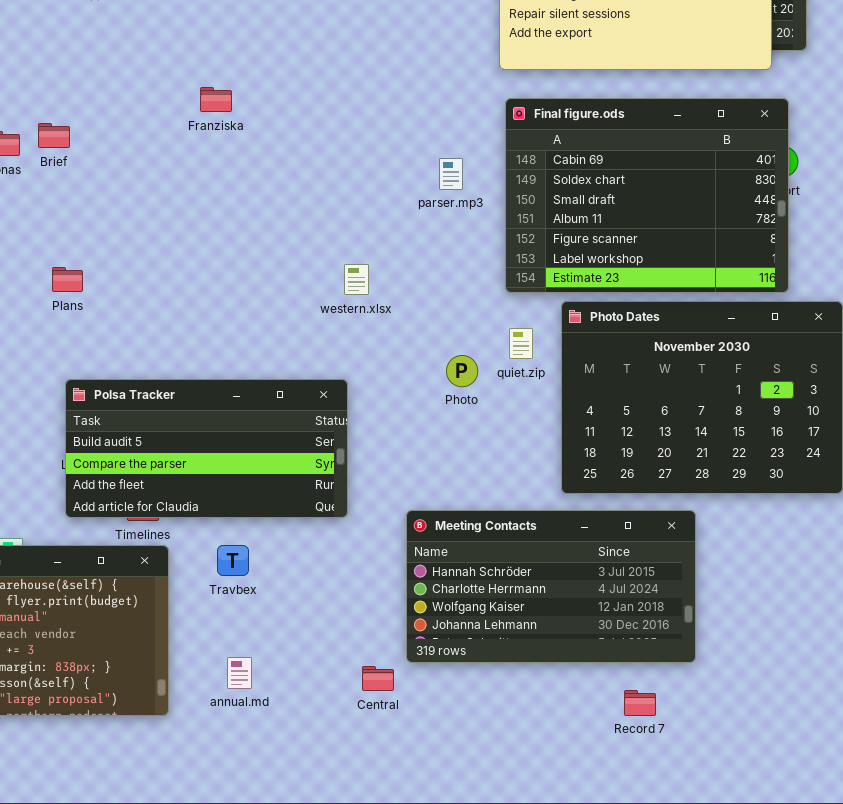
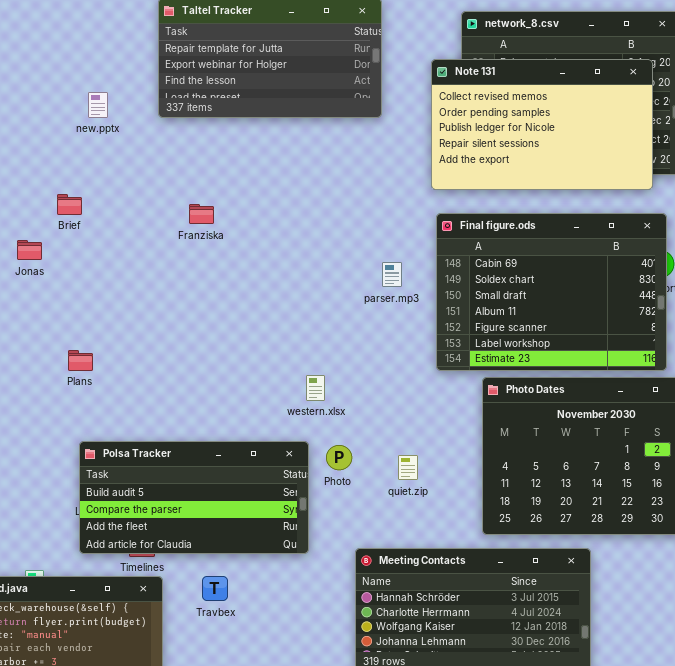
Brief: [38,123,70,148] -> [57,194,82,215], moved
western.xlsx: [344,264,369,295] -> [306,375,325,401], moved
quiet.zip: [509,328,533,359] -> [398,455,418,480], moved
Photo: [446,355,478,387] -> [326,445,352,470], moved

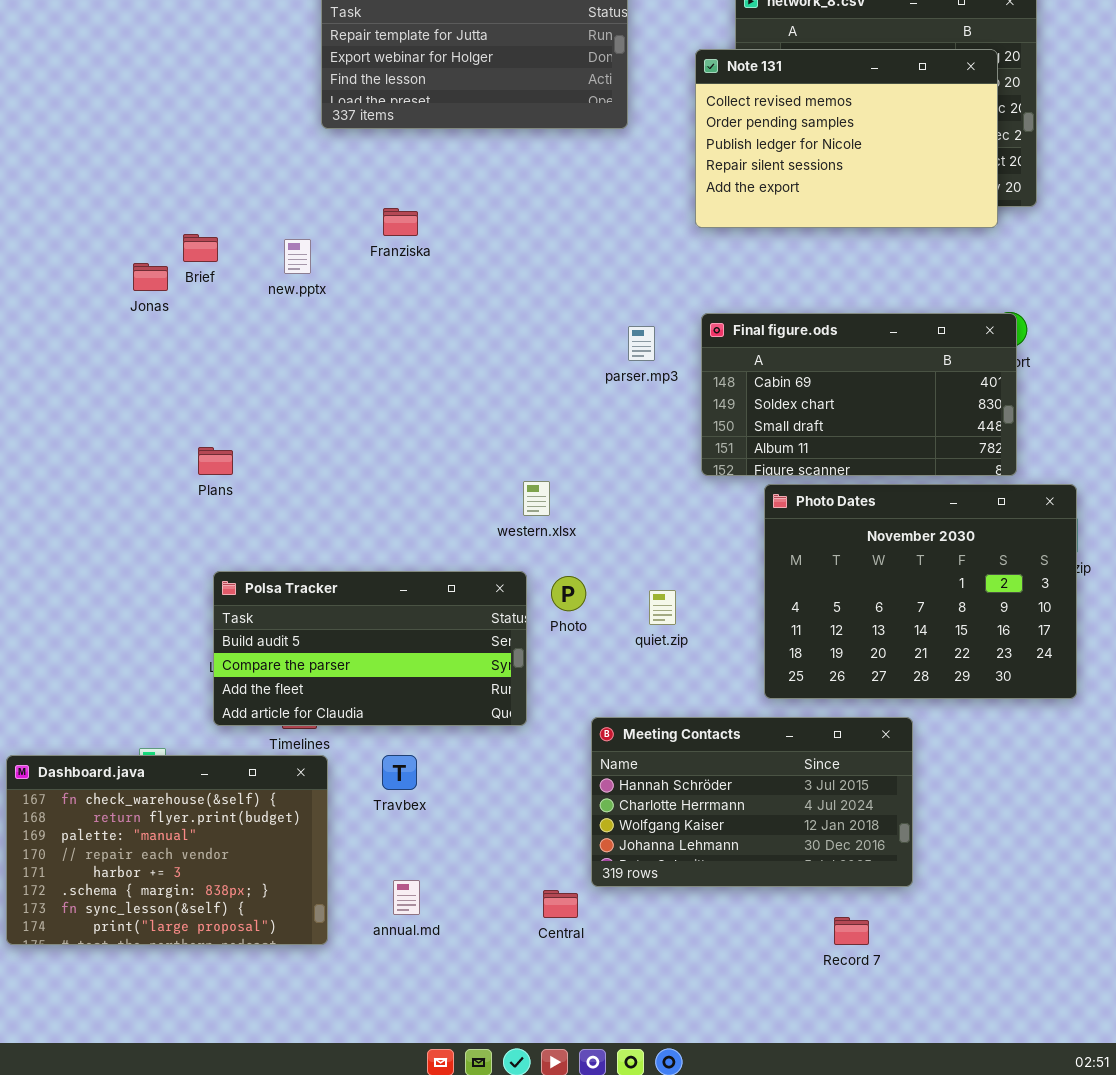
new.pptx: [88,92,108,118] -> [284,239,311,274], moved
Franziska: [189,204,214,224] -> [383,208,418,236], moved
Final figure.ods: [436,213,667,371] -> [701,313,1017,476], resized
Jonas: [17,240,42,260] -> [133,263,168,291], moved

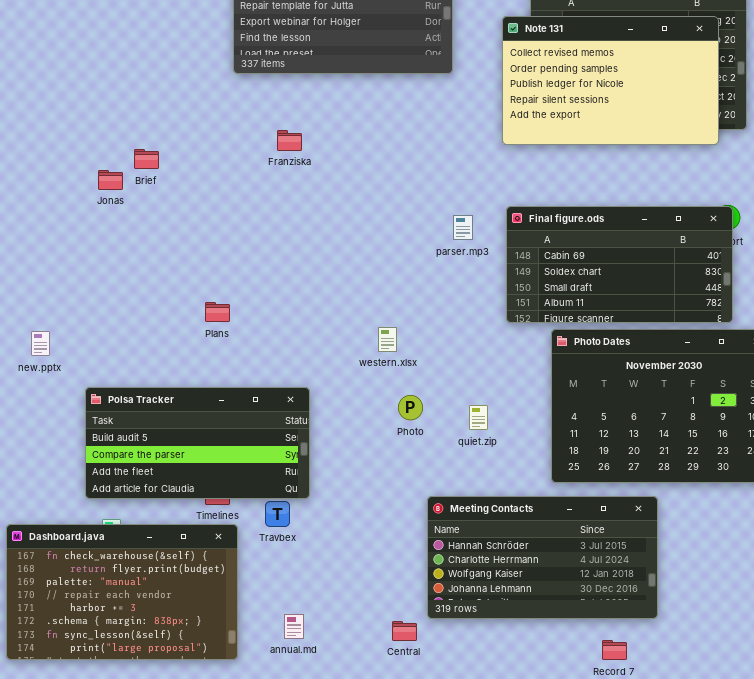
new.pptx: [284,239,311,274] -> [31,331,50,356], moved
Plans: [198,447,233,475] -> [205,302,230,322], moved
Polsa Tracker: [213,571,527,726] -> [85,387,310,499], moved
Travbex: [382,755,417,790] -> [265,501,290,527], moved

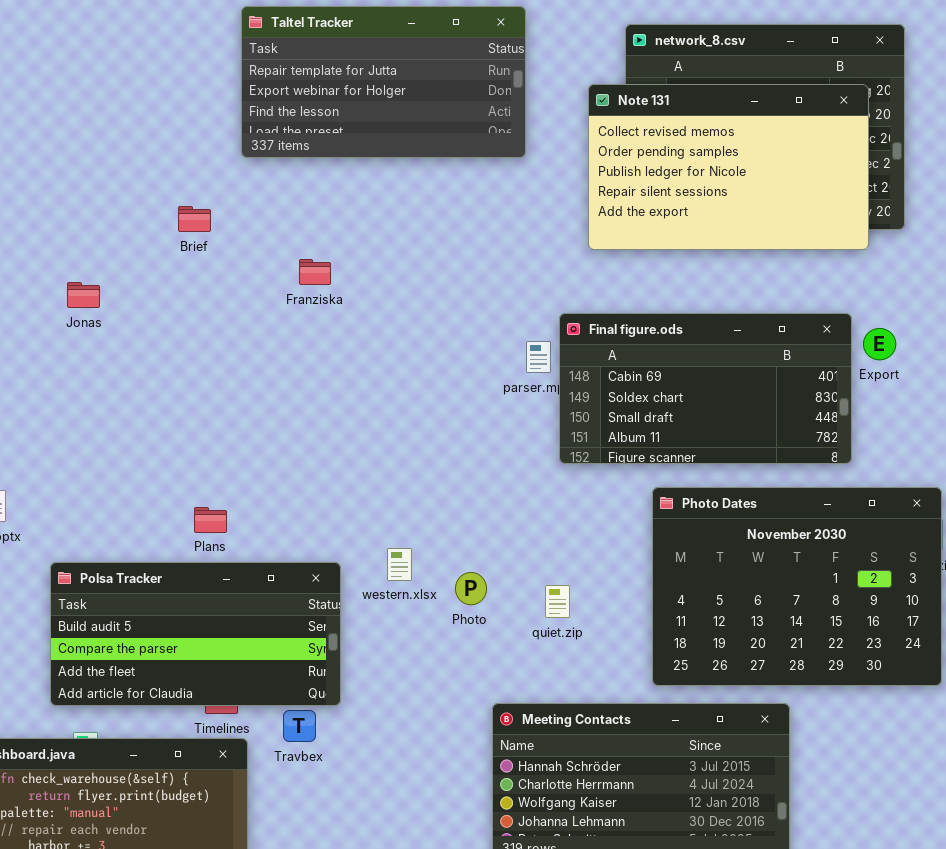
Franziska: [277,130,302,151] -> [299,259,331,285], moved
Brief: [134,149,159,169] -> [178,206,211,232], moved
Final figure.ods: [506,206,733,323] -> [559,313,852,464], moved
Plans: [205,302,230,322] -> [194,507,227,533], moved
western.xlsx: [378,327,397,352] -> [387,548,412,581], moved

